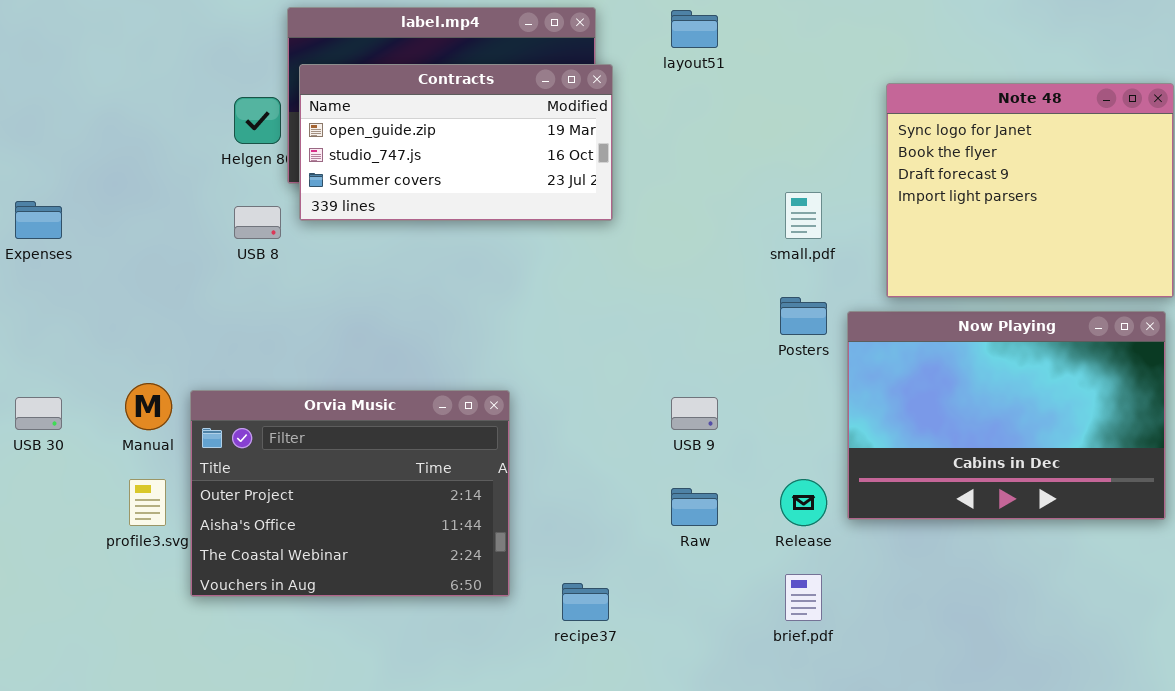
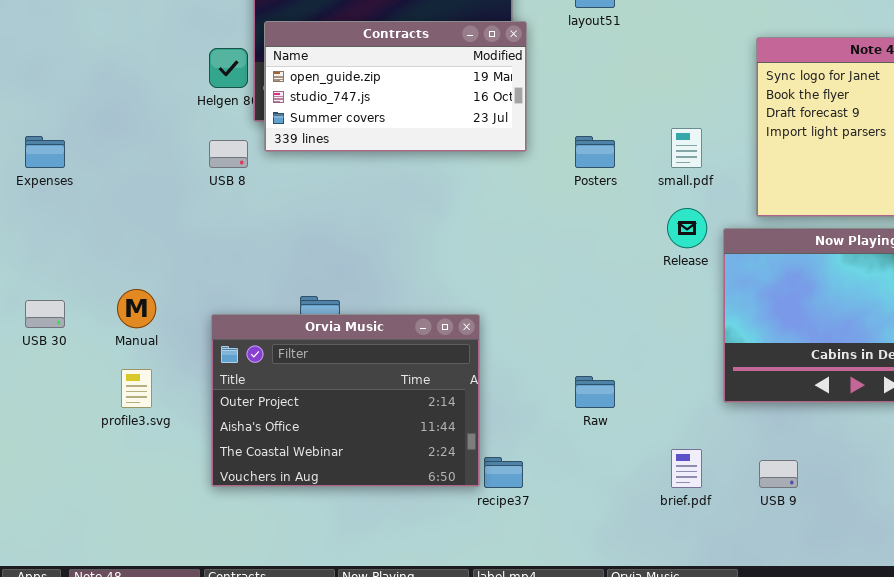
Posters: [780,297,827,335] -> [575,136,615,168], moved
Orvia Music: [190,390,510,597] -> [211,314,480,487], moved
USB 9: [671,397,718,430] -> [759,460,798,488], moved
Release: [780,479,827,526] -> [667,208,707,248], moved

